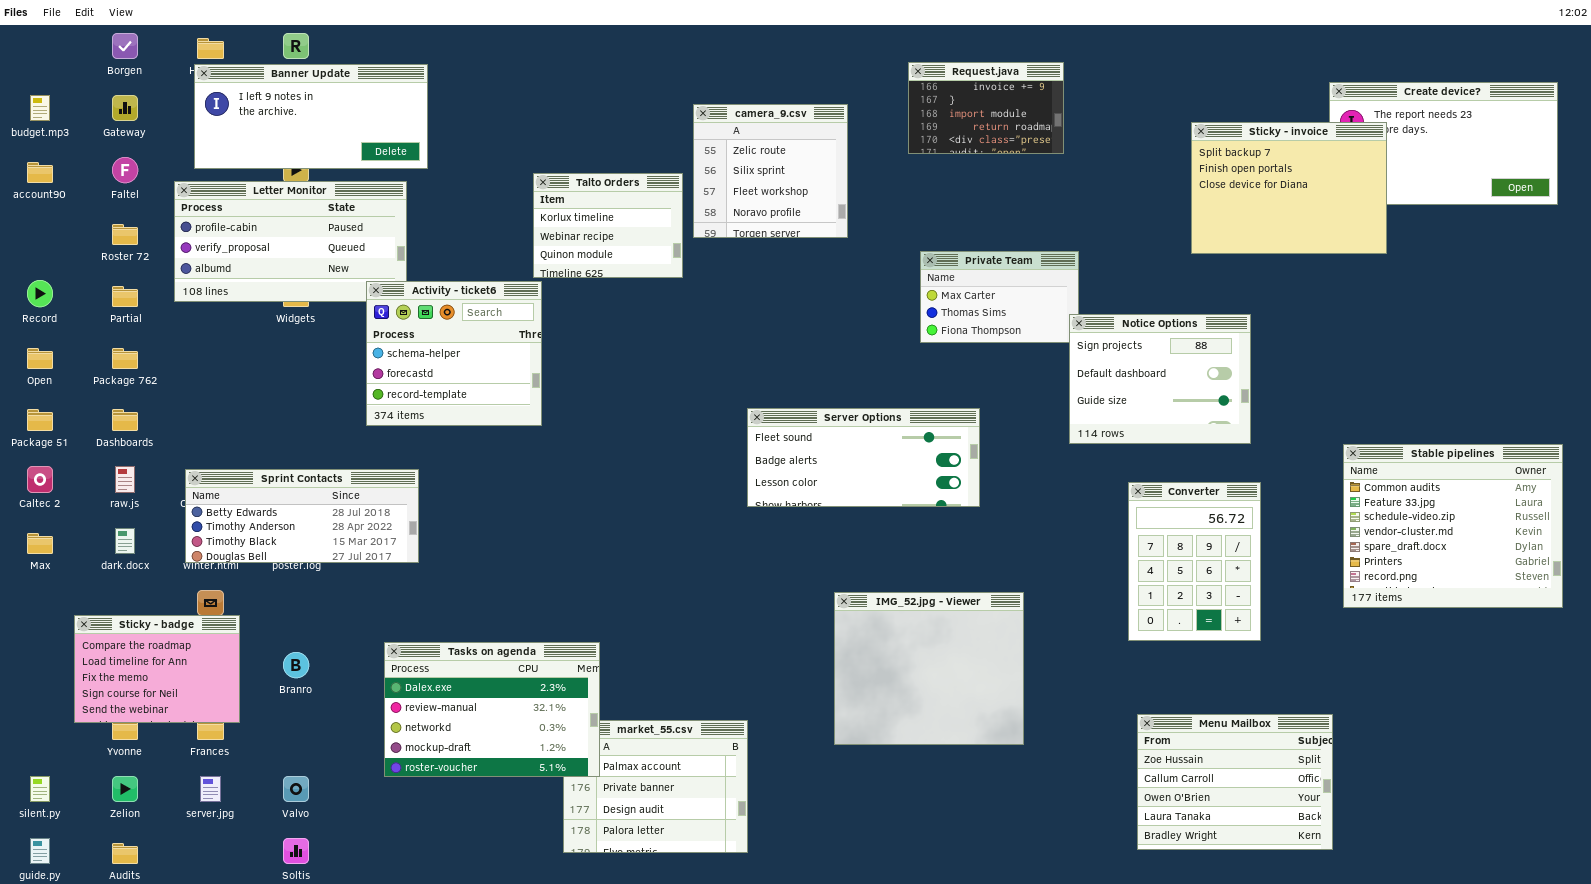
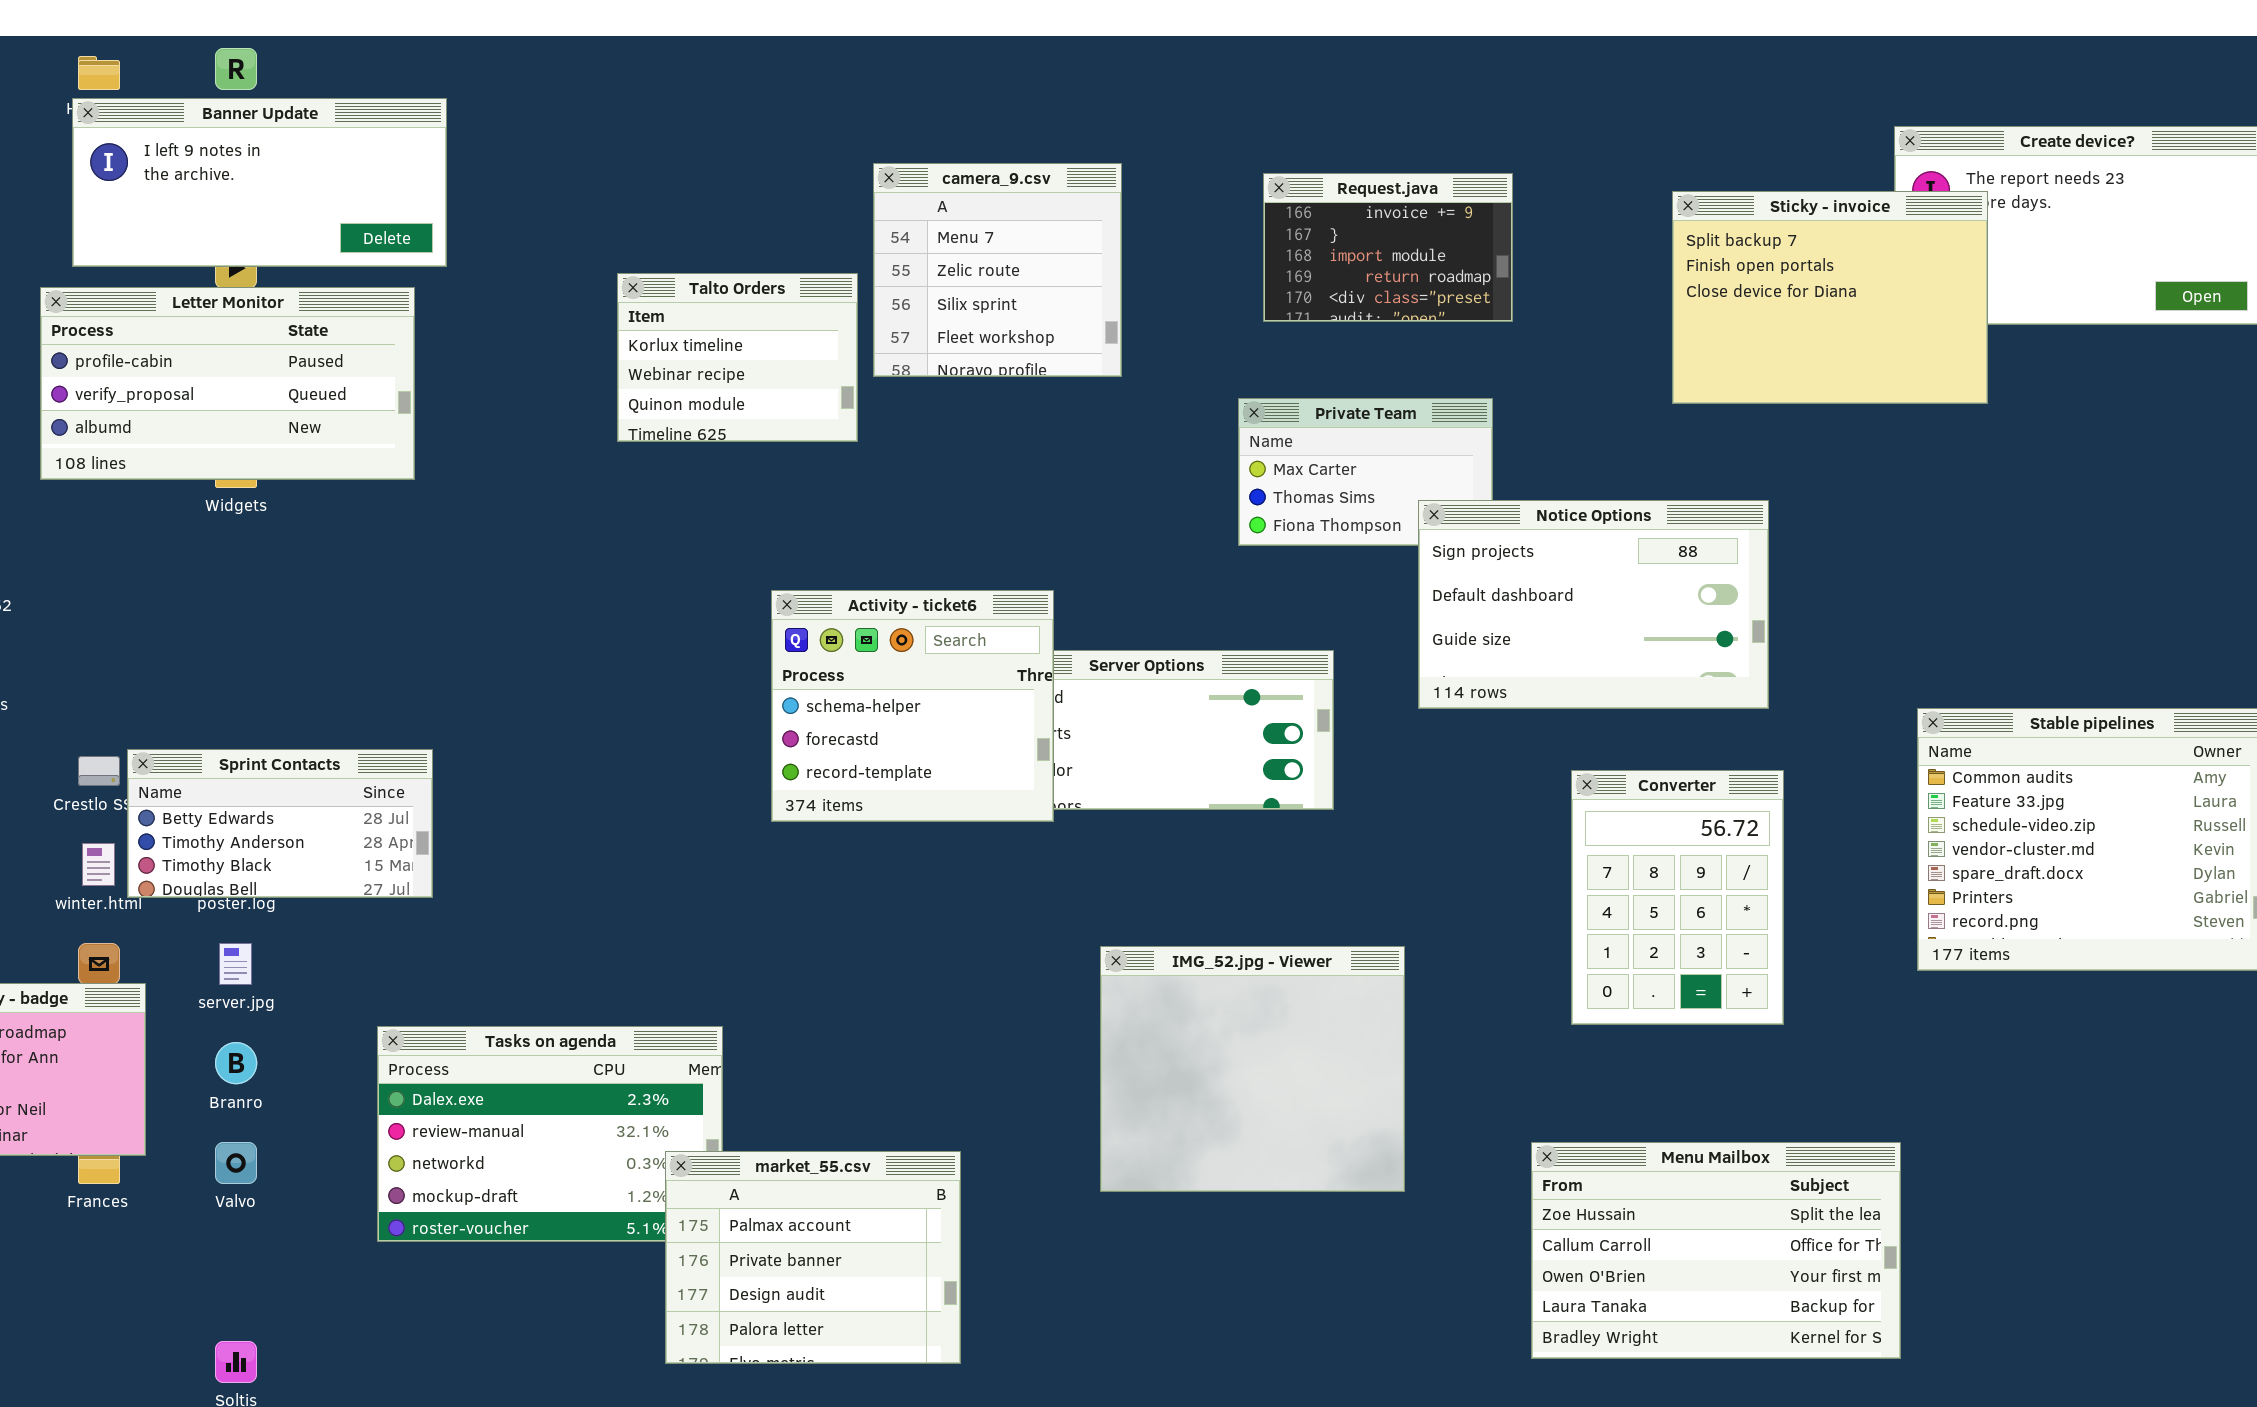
Request.java: [908,62,1064,154] -> [1263,173,1513,322], moved
camera_9.csv: [693,104,848,238] -> [873,163,1122,377], scrolled up 1 row
Activity - ticket6: [366,281,542,426] -> [771,590,1054,822], moved
Notice Options: [1069,314,1251,444] -> [1418,500,1769,709], resized
Sprint Contacts: [185,469,419,563] -> [127,749,433,898], resized
Menu Mailbox: [1137,714,1333,850] -> [1531,1142,1901,1359], resized
market_55.csv: [563,720,748,853] -> [665,1151,961,1364], raised
server.jpg: [200,776,221,802] -> [219,943,252,985], moved
Valvo: [283,776,309,802] -> [215,1142,257,1184], moved

